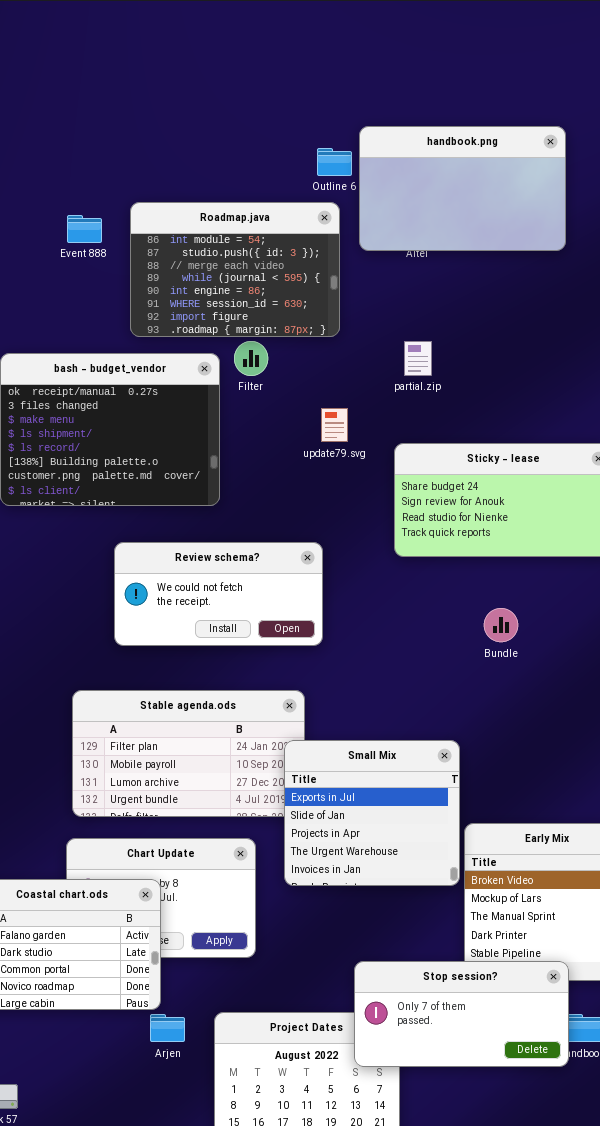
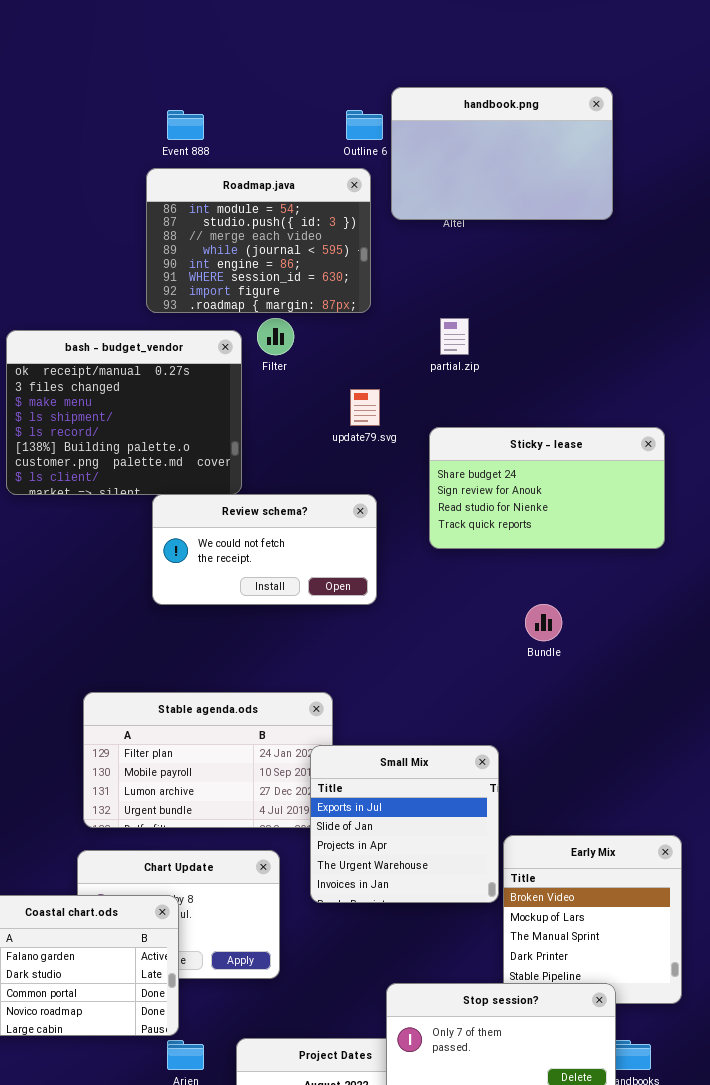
Event 888: [67,215,102,243] -> [167,110,204,140], moved
Review schema?: [114,542,323,646] -> [152,494,377,605], moved

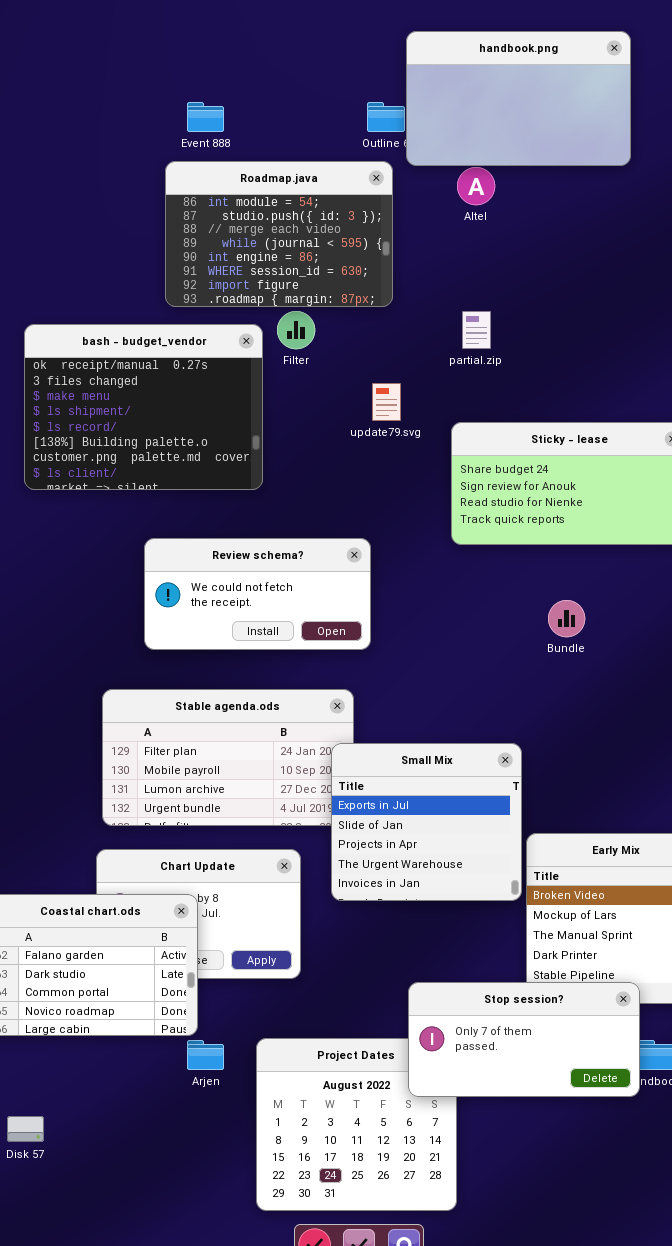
handbook.png: [391,87,613,220] -> [406,31,631,166], moved
Review schema?: [152,494,377,605] -> [144,538,371,650], moved

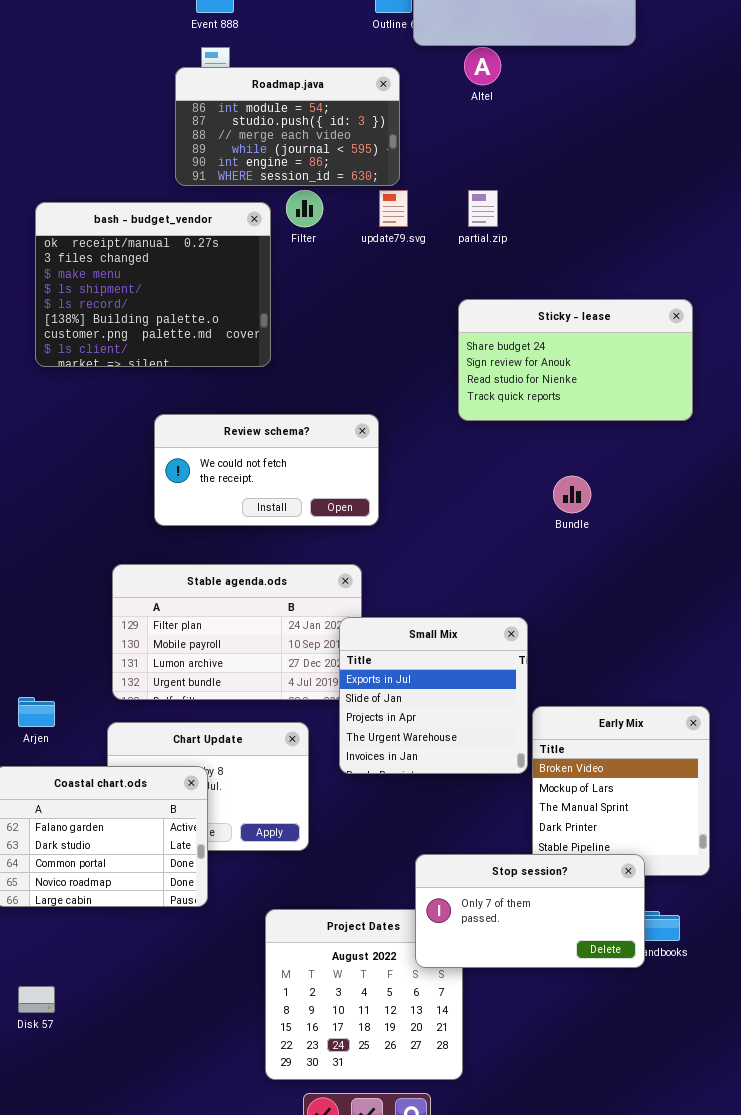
Roadmap.java: [165,161,393,307] -> [175,67,400,186], resized
update79.svg: [372,383,401,421] -> [379,190,408,227], moved
Arjen: [187,1040,224,1070] -> [18,697,55,727], moved

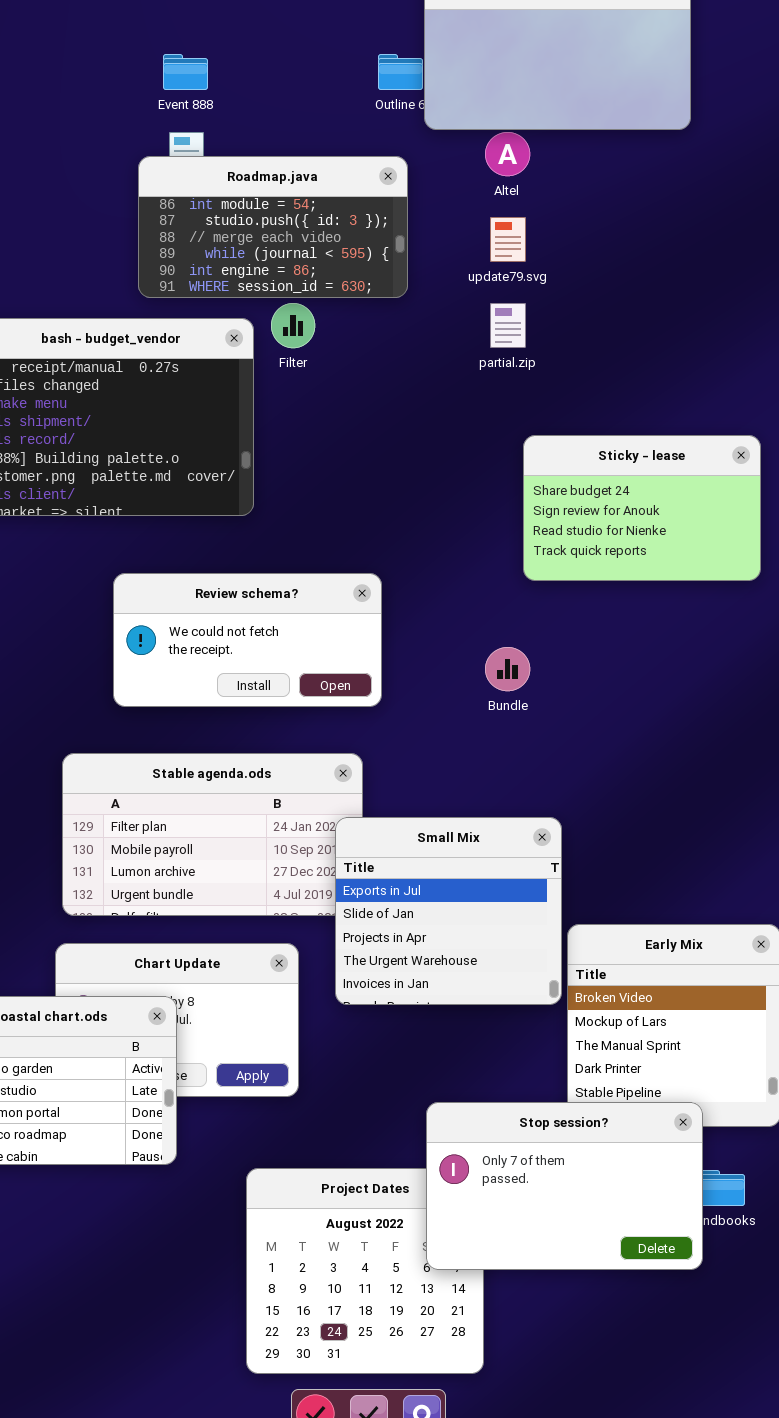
update79.svg: [379,190,408,227] -> [490,217,526,262], moved
Sticky - lease: [458,299,693,421] -> [523,435,761,581], resized
Bundle: [553,476,591,513] -> [485,647,530,691], moved
Stop session?: [415,854,645,968] -> [426,1102,703,1270], resized

